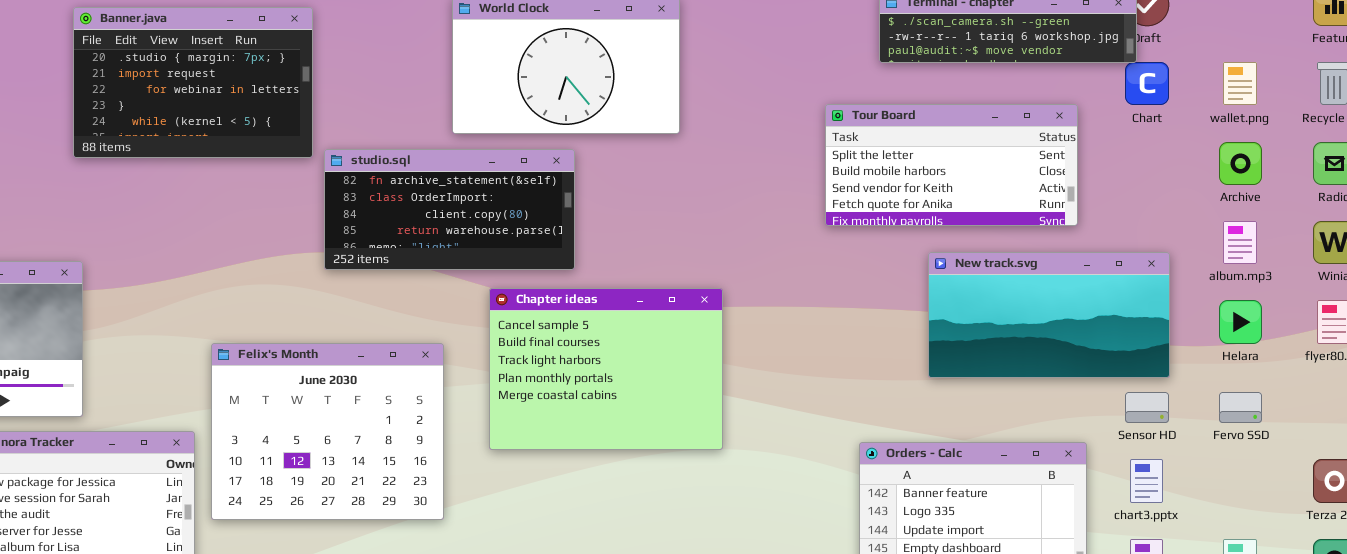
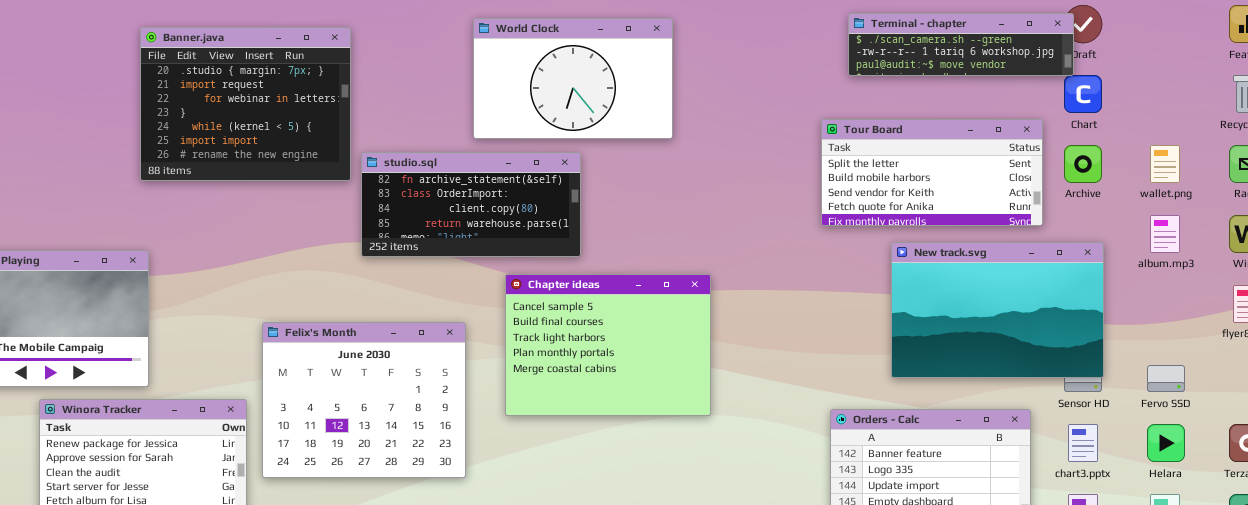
Banner.java: [73,7,313,158] -> [140,27,351,181], resized
wallet.png: [1223,62,1257,105] -> [1150,145,1180,183], moved
Tour Board: [825,104,1078,226] -> [821,119,1043,226], moved
Archive: [1219,142,1262,185] -> [1064,145,1102,183], moved
New track.svg: [928,252,1170,378] -> [891,242,1104,378], resized
Helara: [1219,300,1262,344] -> [1147,424,1185,462], moved

